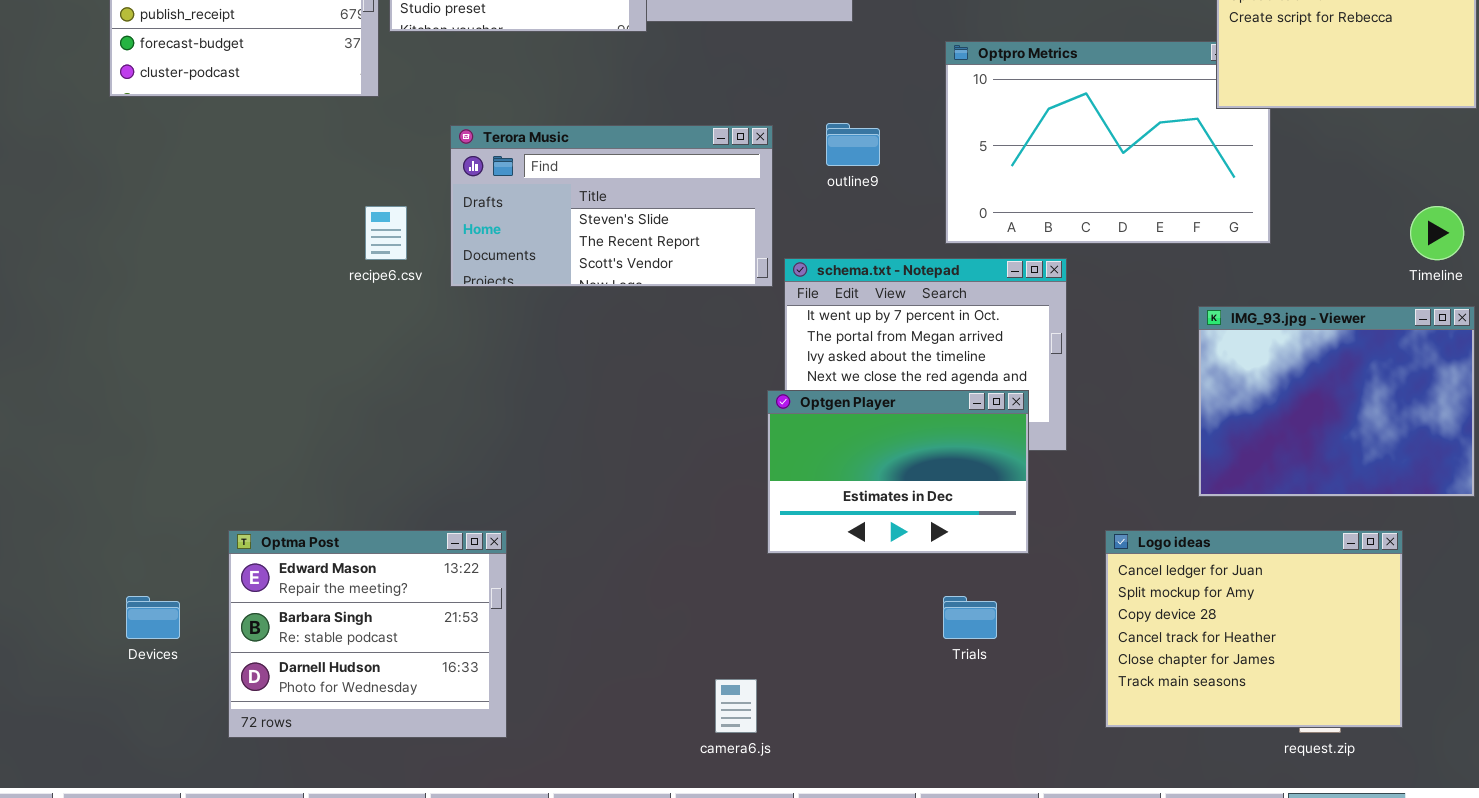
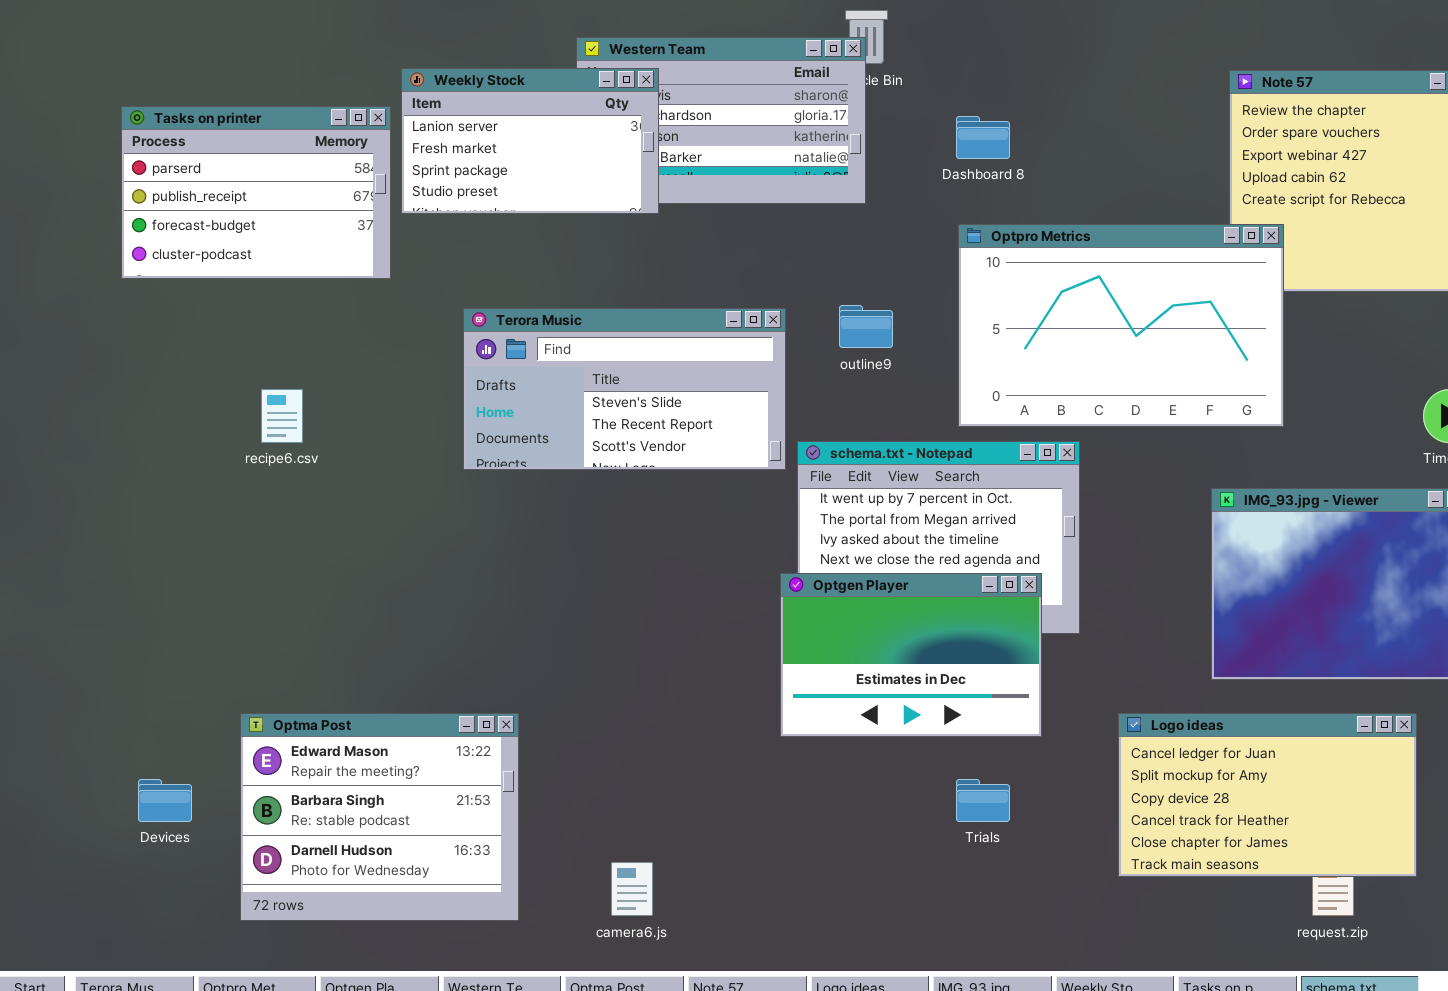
Optpro Metrics: [945,41,1271,244] -> [958,224,1284,427], raised
recipe6.csv: [365,206,407,260] -> [261,389,303,443], moved
Logo ideas: [1105,530,1403,728] -> [1118,713,1417,877], resized
camera6.js: [715,679,757,733] -> [611,862,653,916], moved

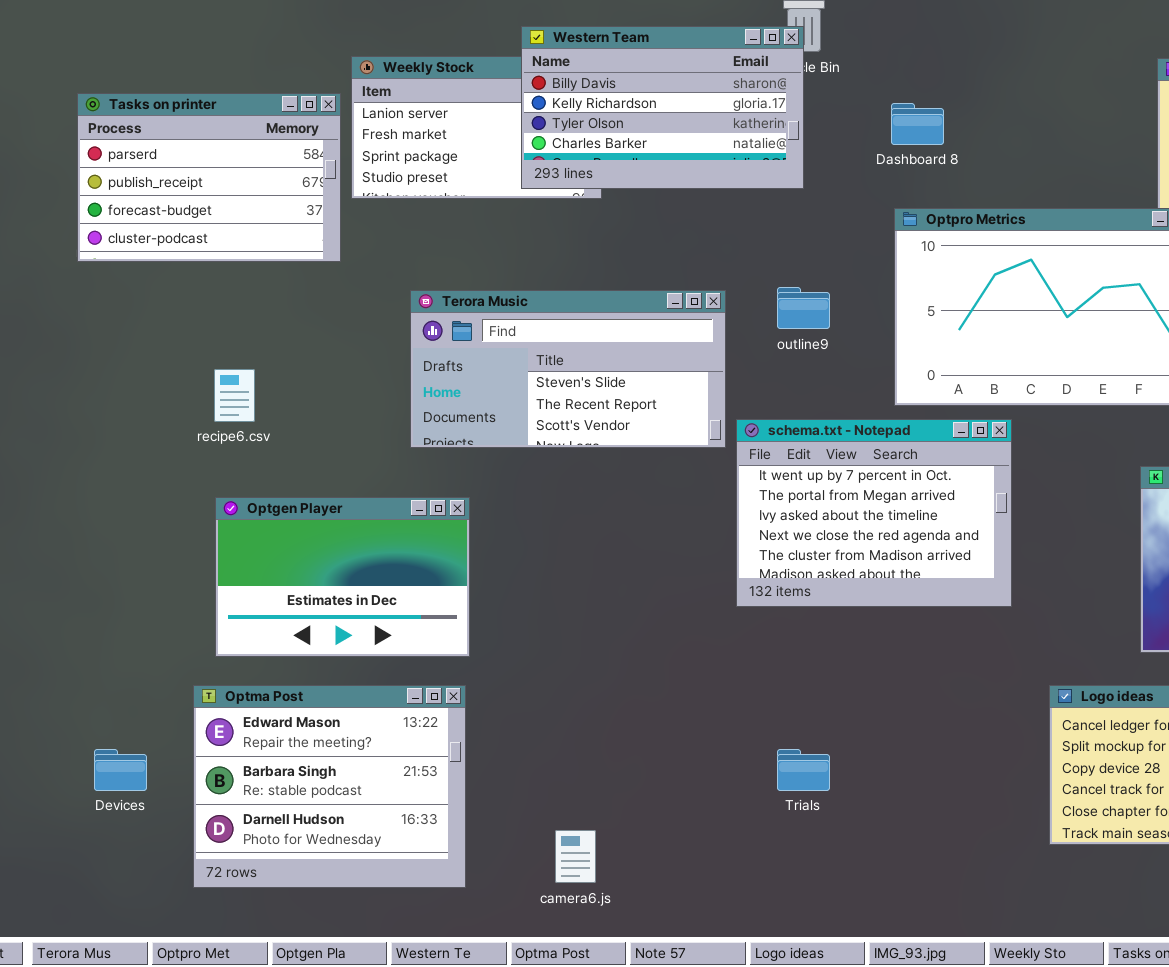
Western Team: [576,37,866,204] -> [521,26,804,189], raised
Optgen Player: [780,573,1042,737] -> [215,497,470,657], moved
Trials: [956,779,1010,822] -> [777,749,830,791], moved

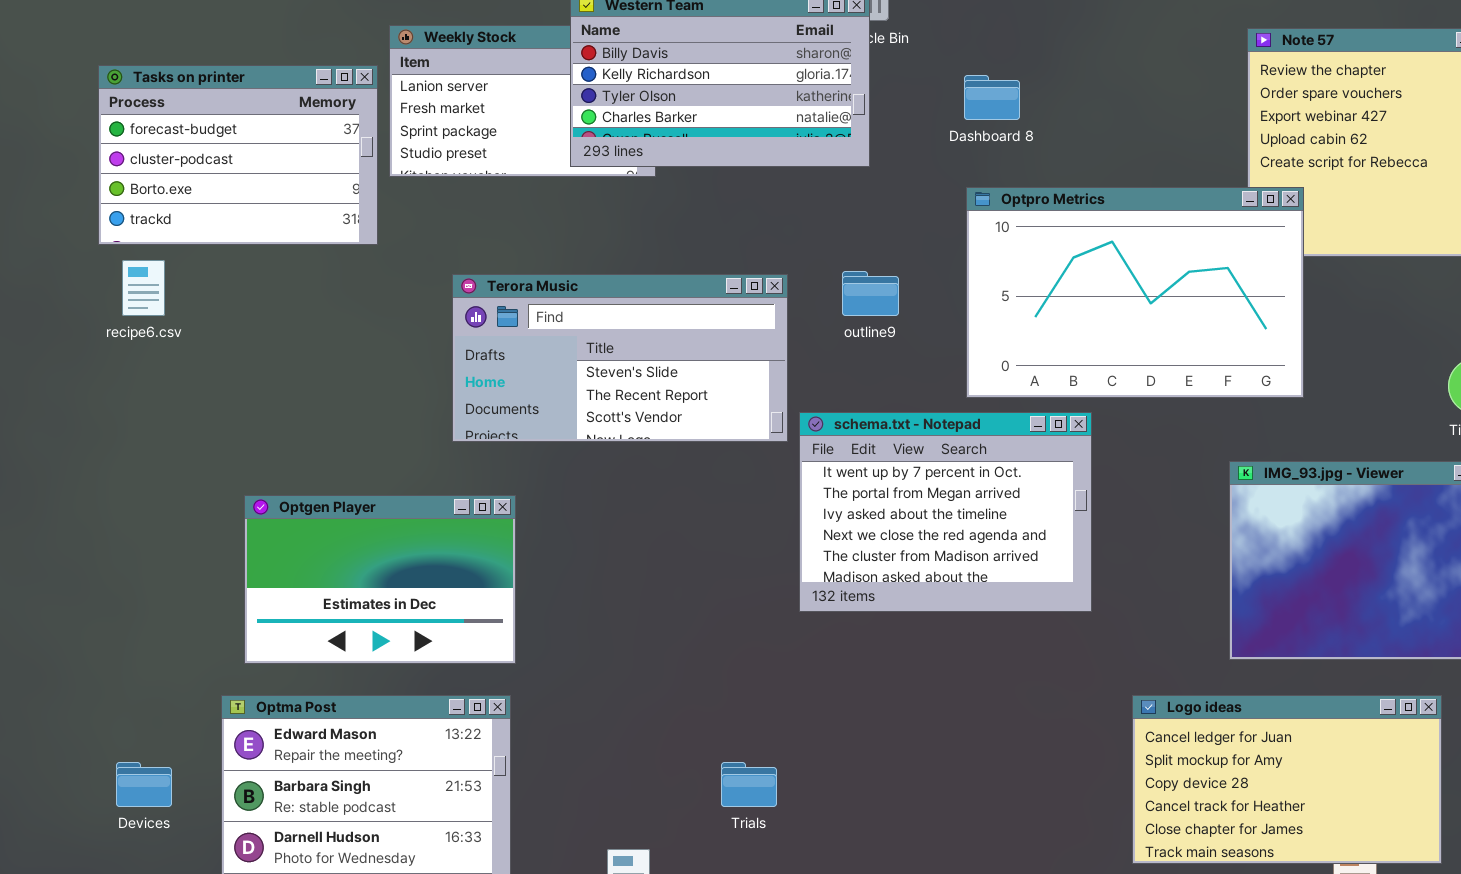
Tasks on printer: [77,93,341,262] -> [98,65,378,245], scrolled down 2 rows
recipe6.csv: [214,369,255,422] -> [122,260,165,316], moved
Trials: [777,749,830,791] -> [721,762,777,807], moved

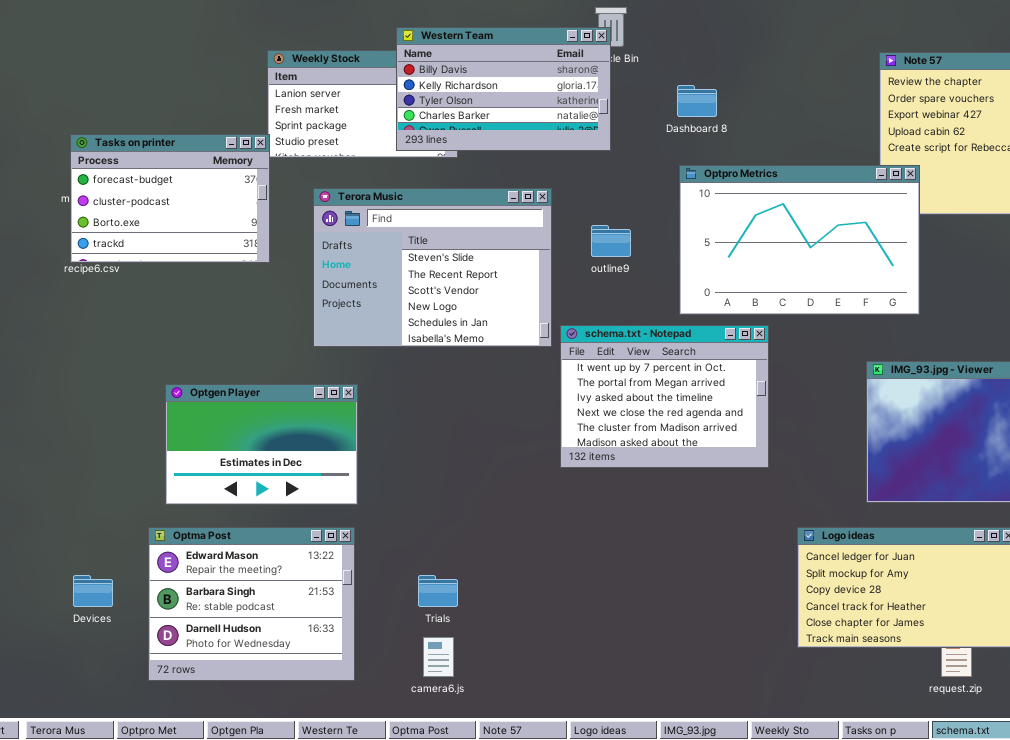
Tasks on printer: [98,65,378,245] -> [70,134,270,263], moved
Terora Music: [452,274,788,442] -> [313,188,552,347], resized
Trials: [721,762,777,807] -> [418,575,458,607], moved

